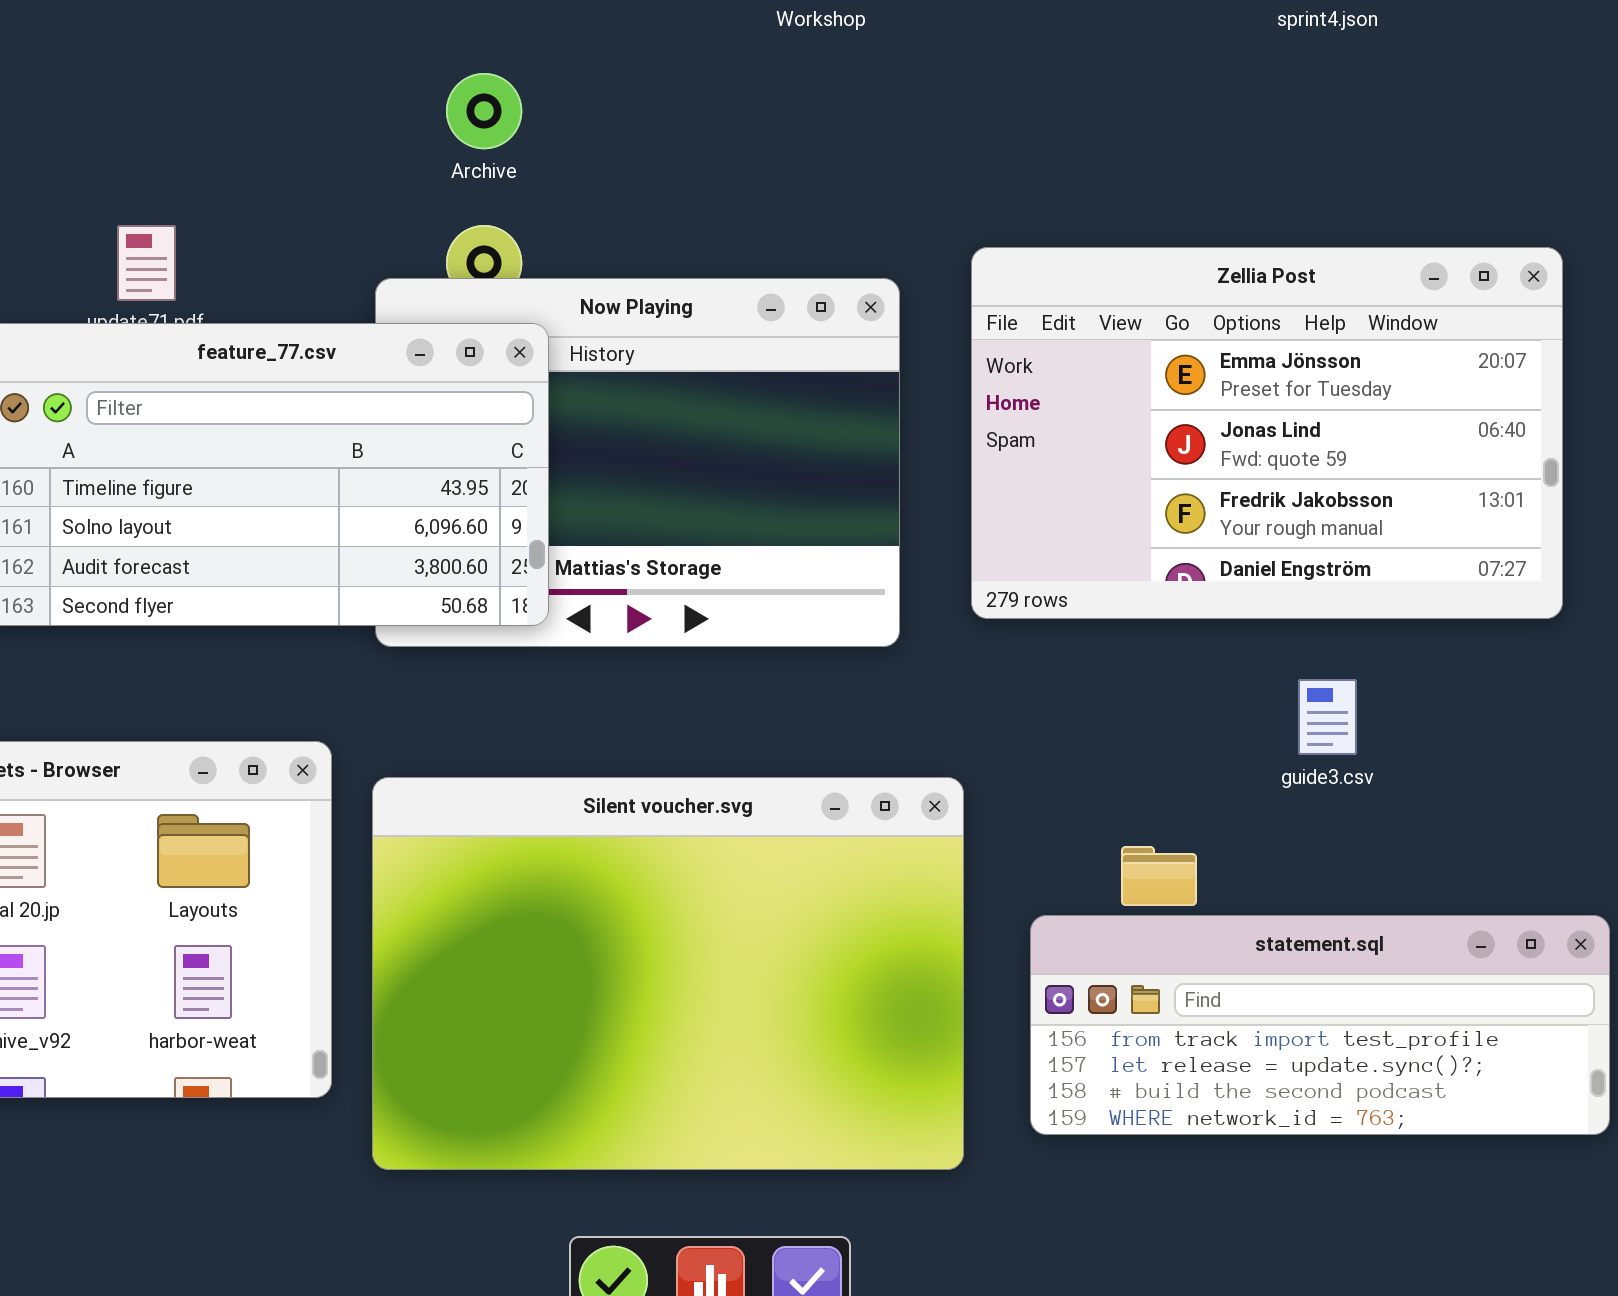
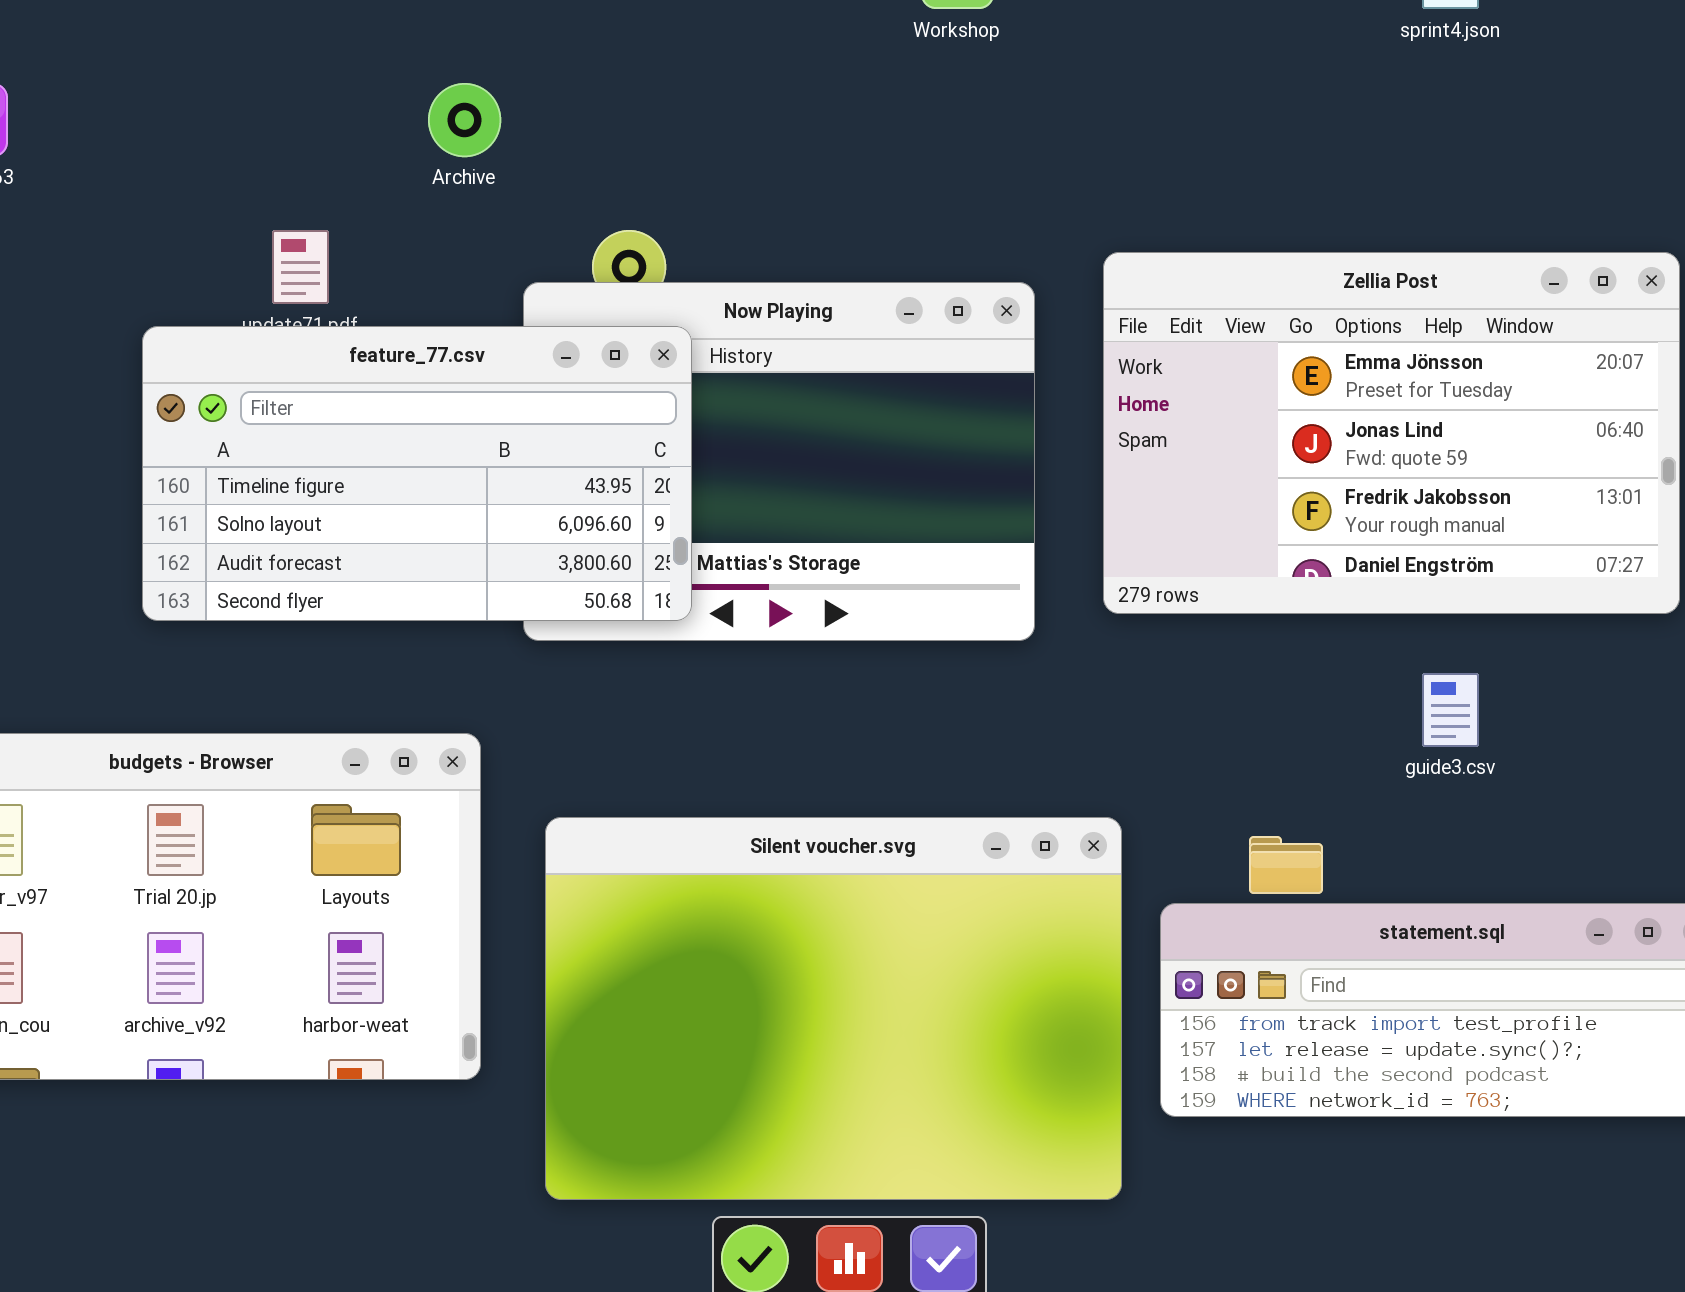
Archive: [446,73,522,149] -> [428,83,501,157], moved
Silent voucher.svg: [372,777,964,1170] -> [545,817,1122,1200], moved

